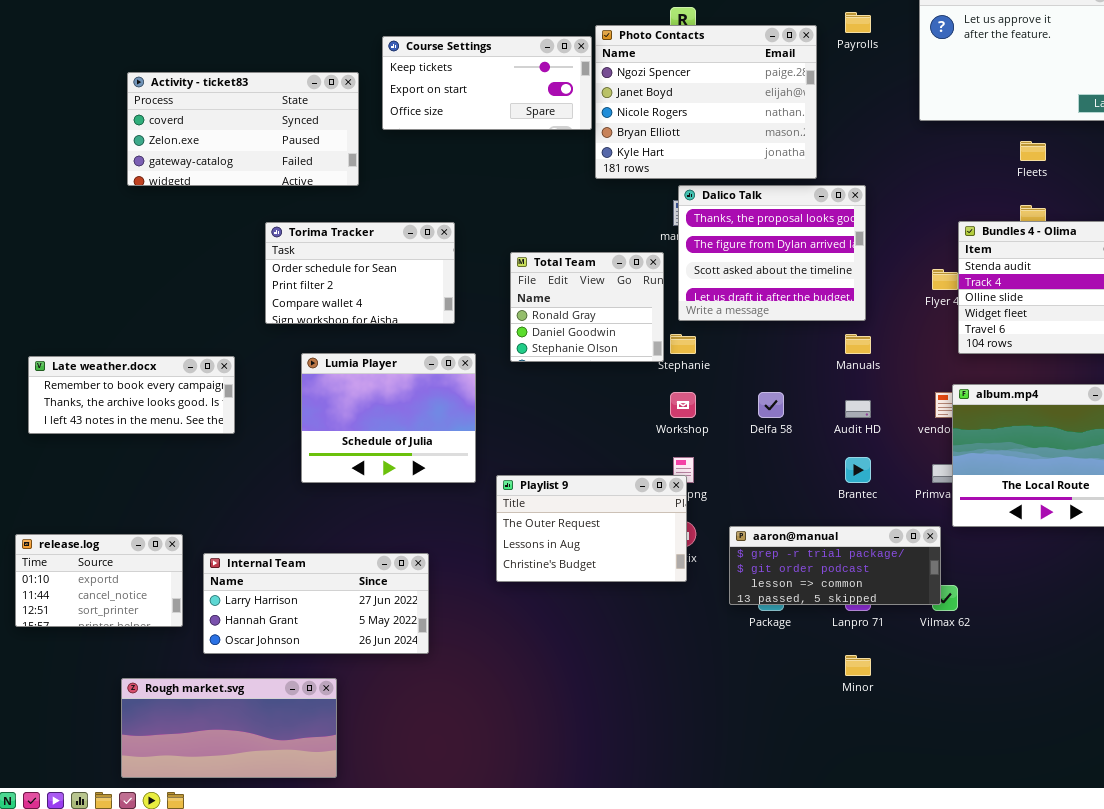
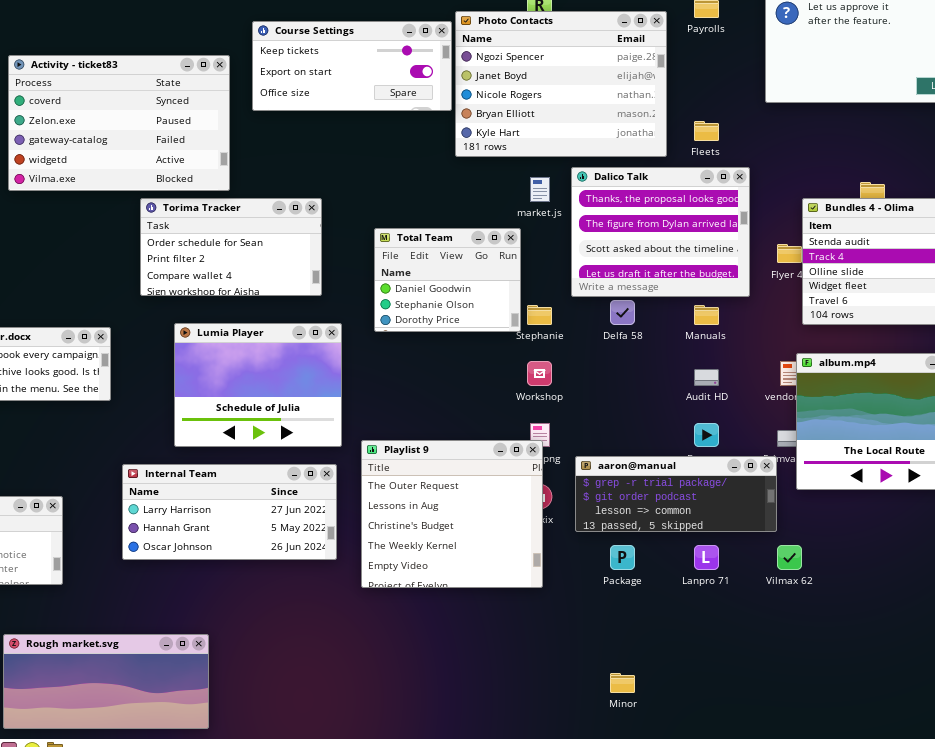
Activity - ticket83: [127,72,359,186] -> [8,55,230,191], resized
Fleets: [1020,141,1046,161] -> [694,121,719,141], moved
Dalico Talk: [678,185,866,321] -> [571,167,750,297], moved
Total Team: [510,252,664,362] -> [374,228,521,332], scrolled down 1 row
Delfa 58: [758,392,784,418] -> [610,300,635,325], moved
Playlist 9: [496,475,687,582] -> [361,440,543,588], resized
aaron@manual: [729,526,941,605] -> [575,456,777,532], moved
Internal Team: [203,553,429,654] -> [122,464,337,560], moved
Minor: [845,655,871,676] -> [610,673,635,693], moved

